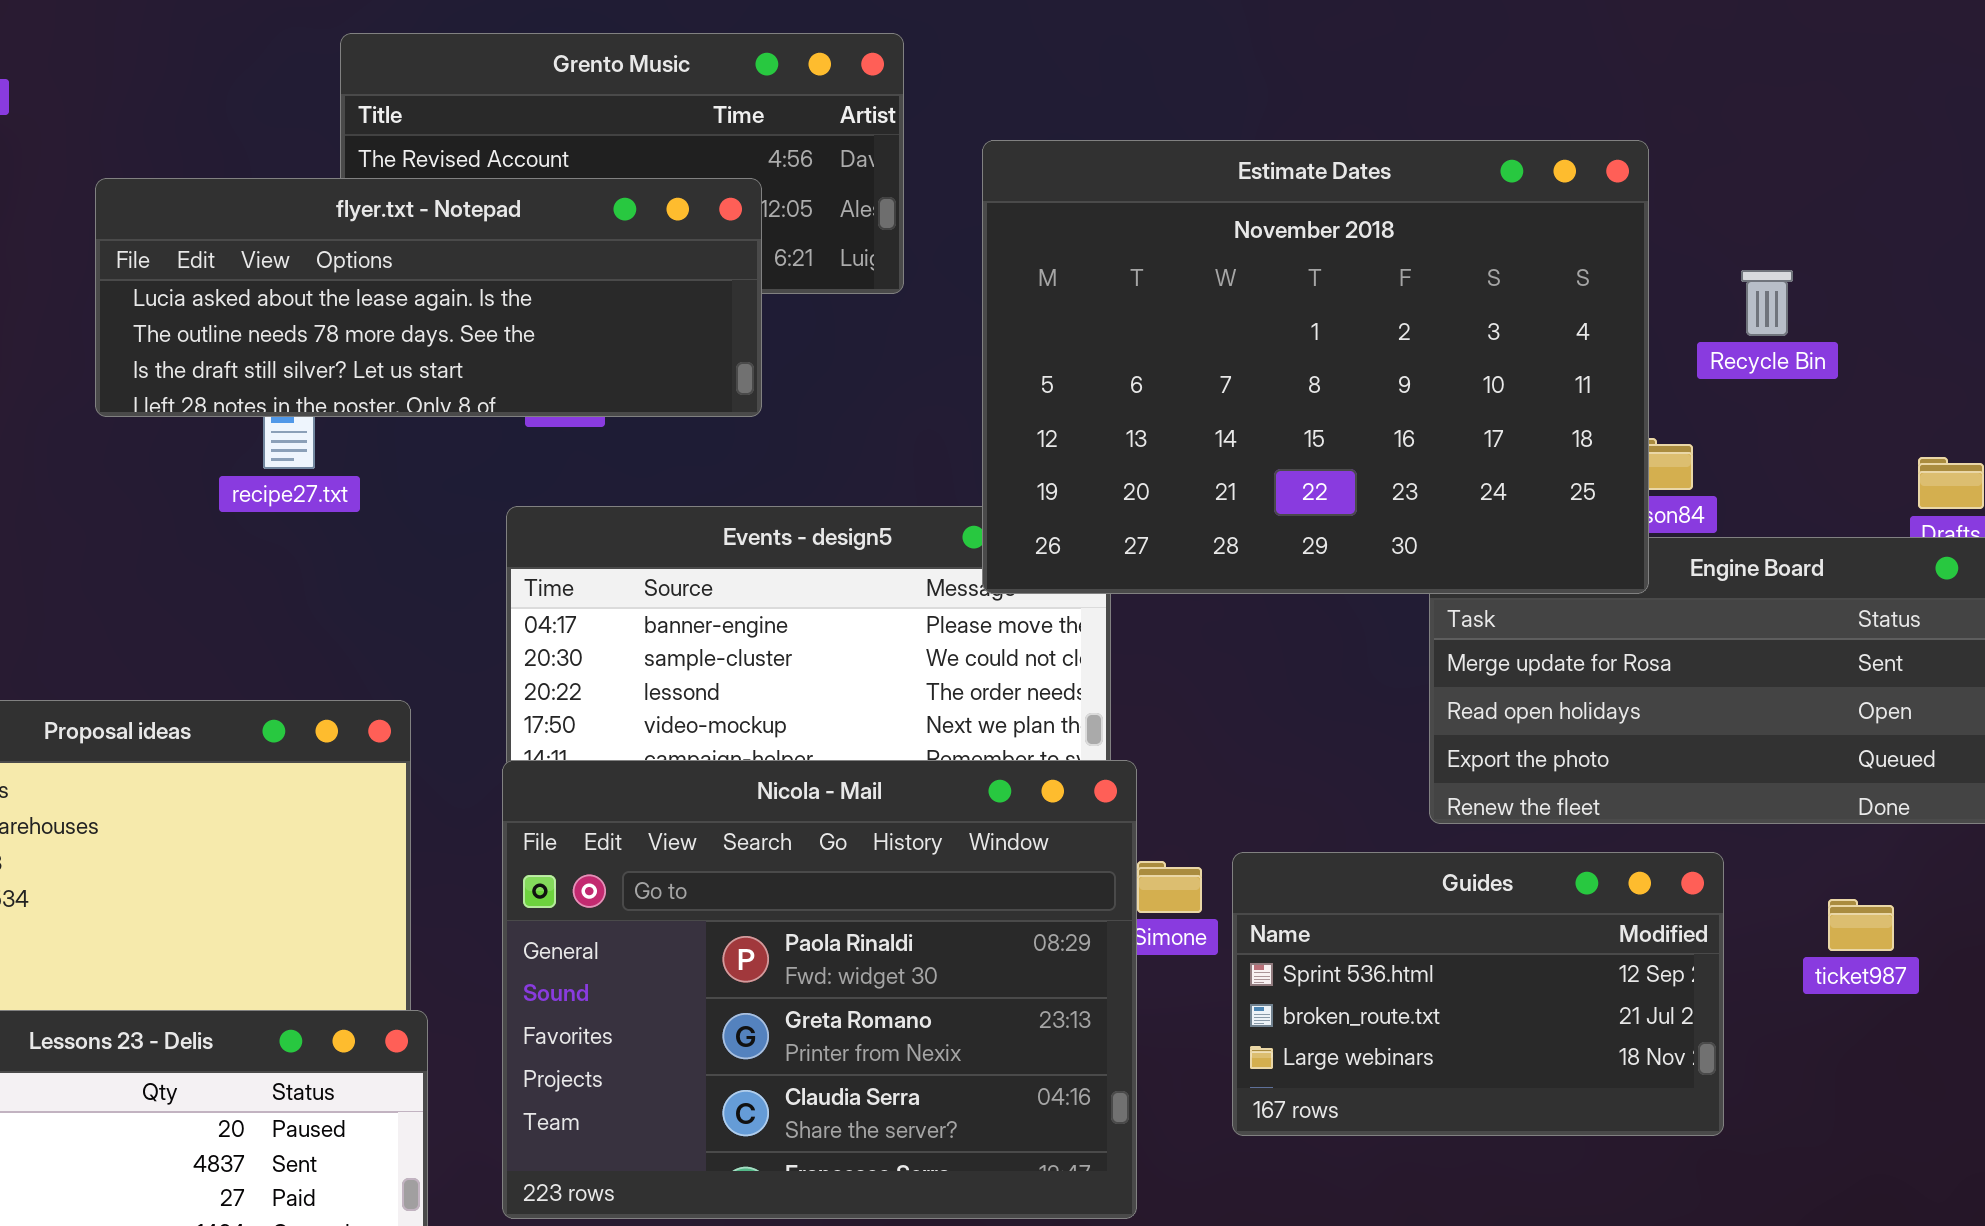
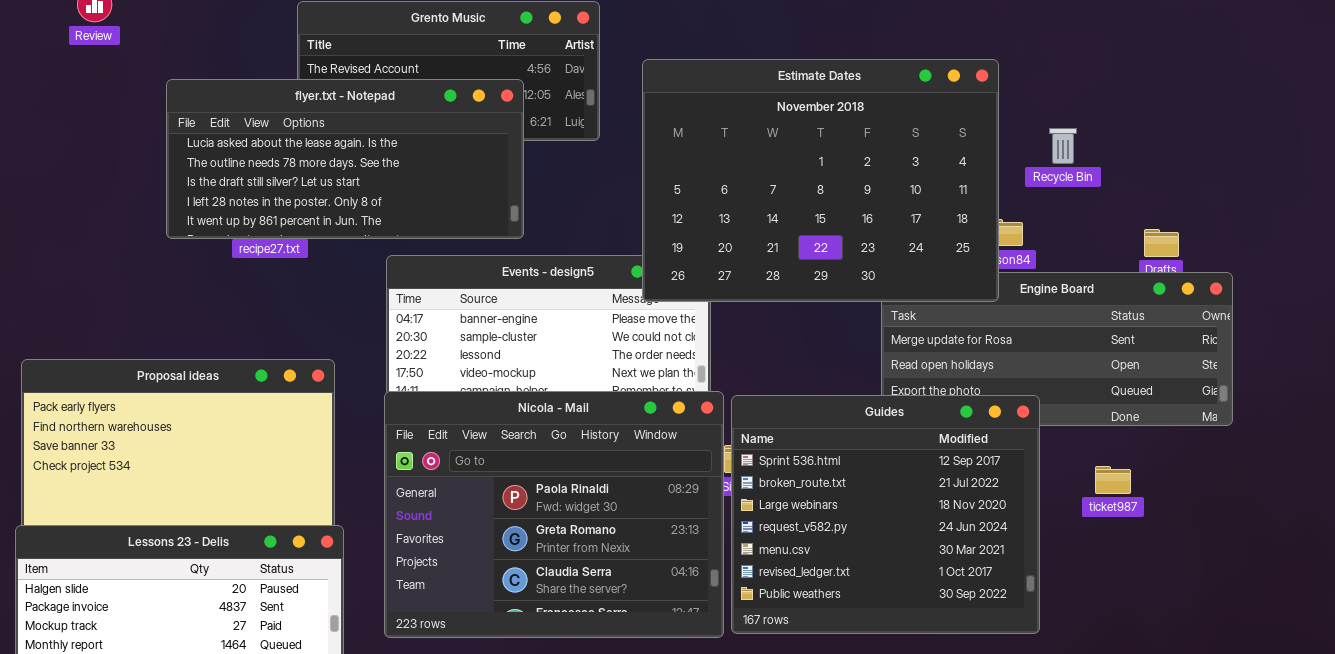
flyer.txt - Notepad: [95,178,762,417] -> [166,79,524,239], resized
Guides: [1232,852,1724,1136] -> [731,395,1040,634], moved, resized

